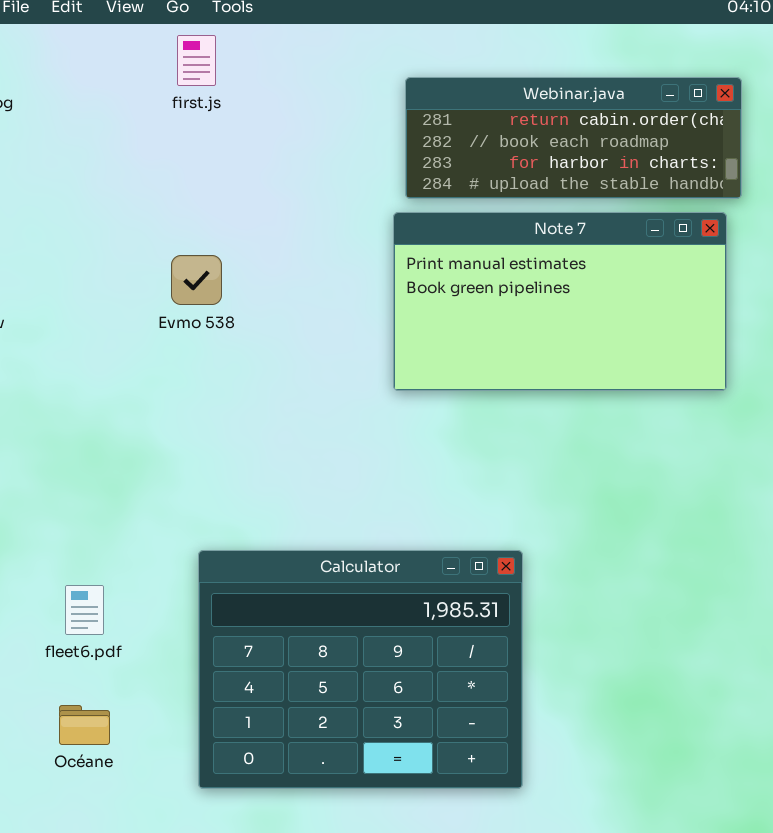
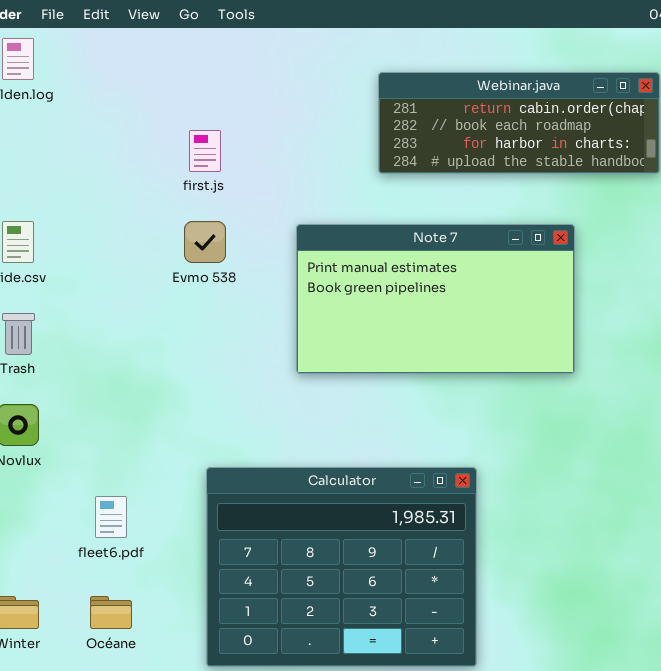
first.js: [177,35,216,86] -> [189,130,221,172], moved
Note 7: [393,212,727,391] -> [296,224,575,374], moved

